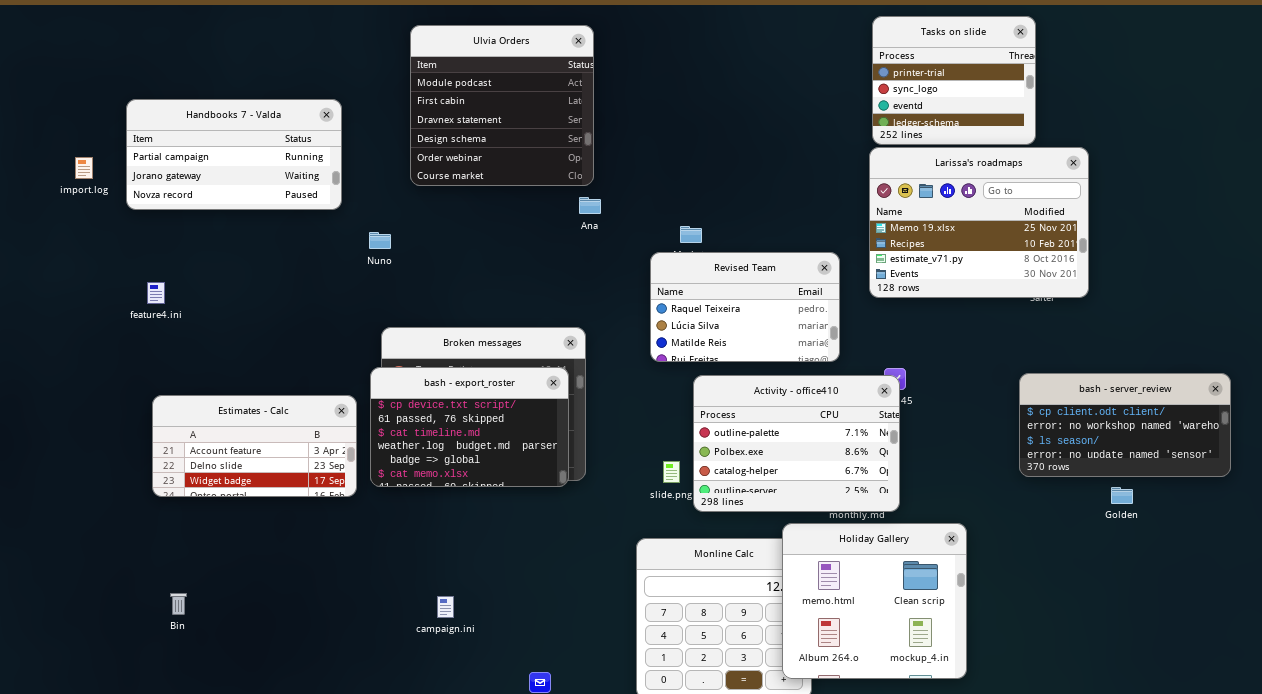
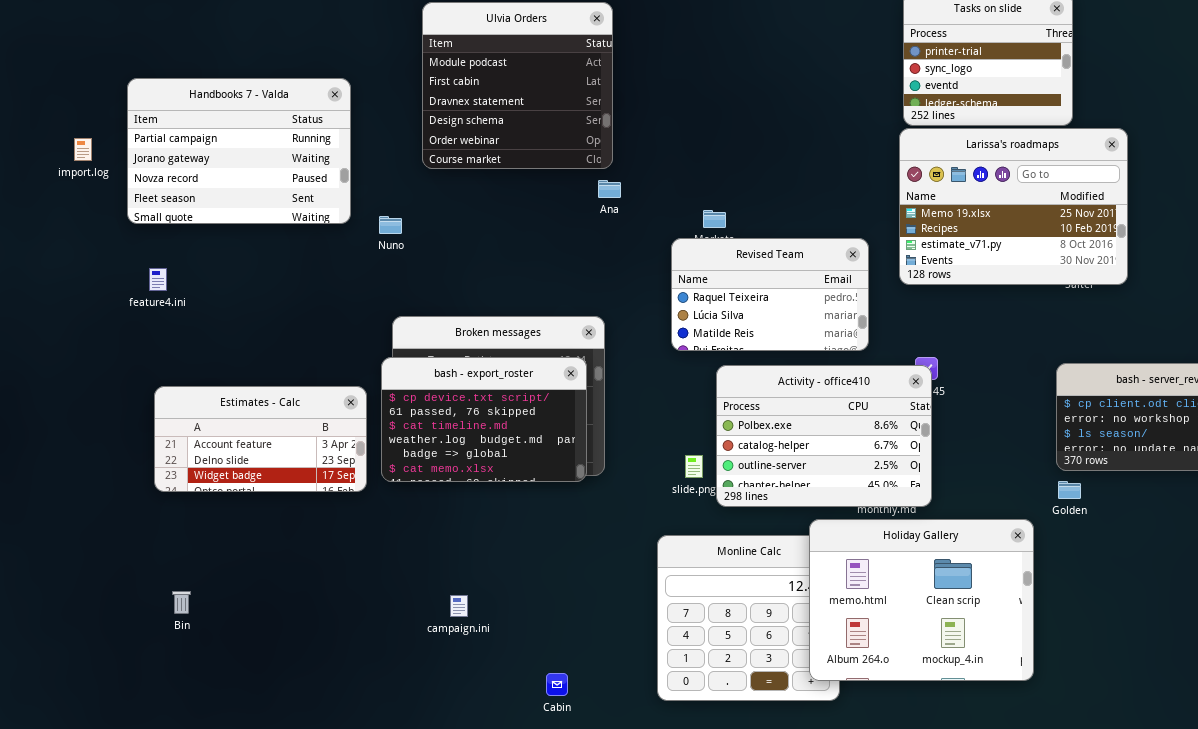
Handbooks 7 - Valda: [126,99,342,210] -> [127,78,351,224], resized
Activity - office410: [693,375,900,512] -> [716,365,932,507], scrolled down 1 row
Golden: [1111,487,1133,504] -> [1058,481,1081,499], moved
Holiday Gallery: [782,523,967,679] -> [809,519,1034,681], resized

